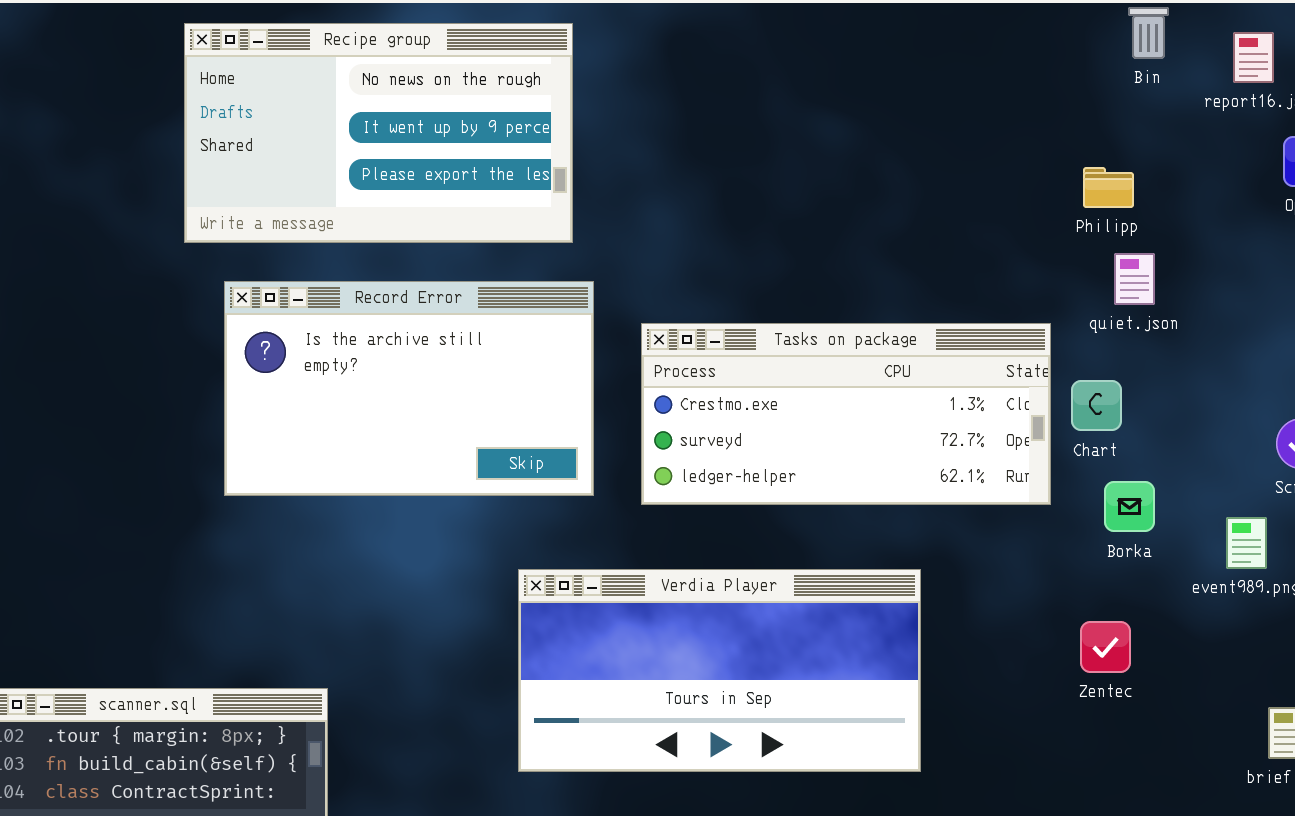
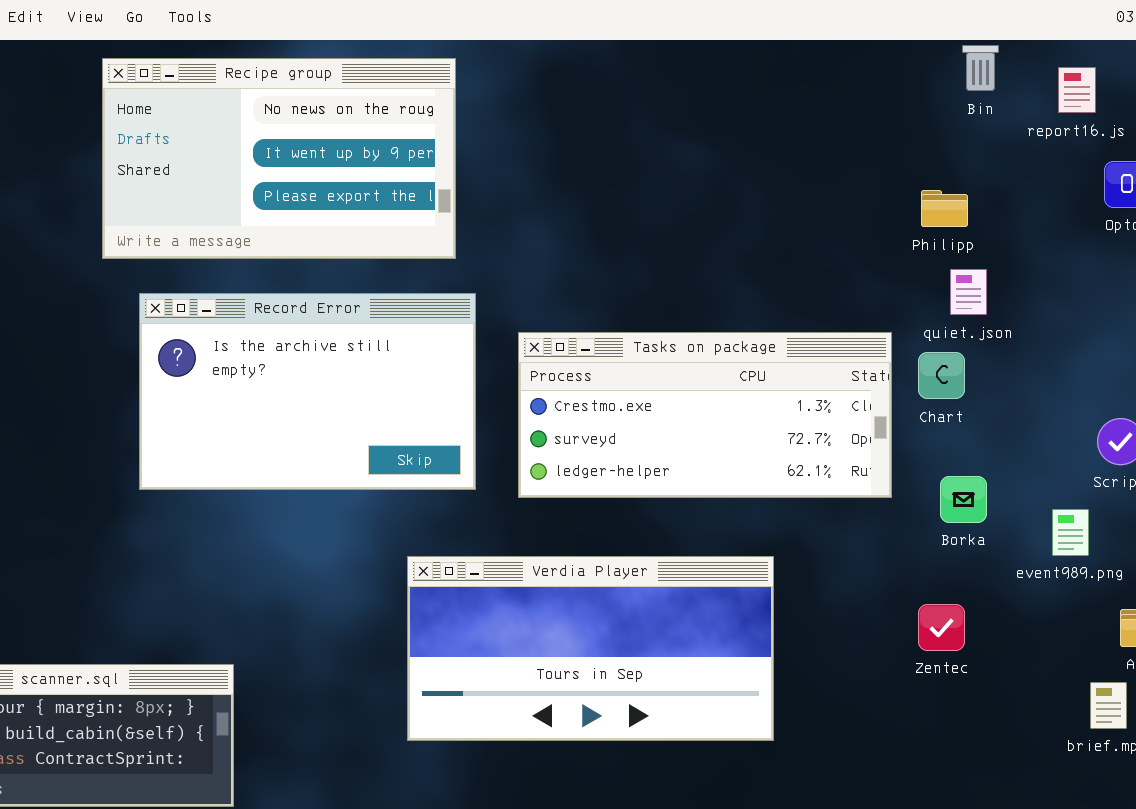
Chart: [1071,380,1122,431] -> [918,352,965,399], moved

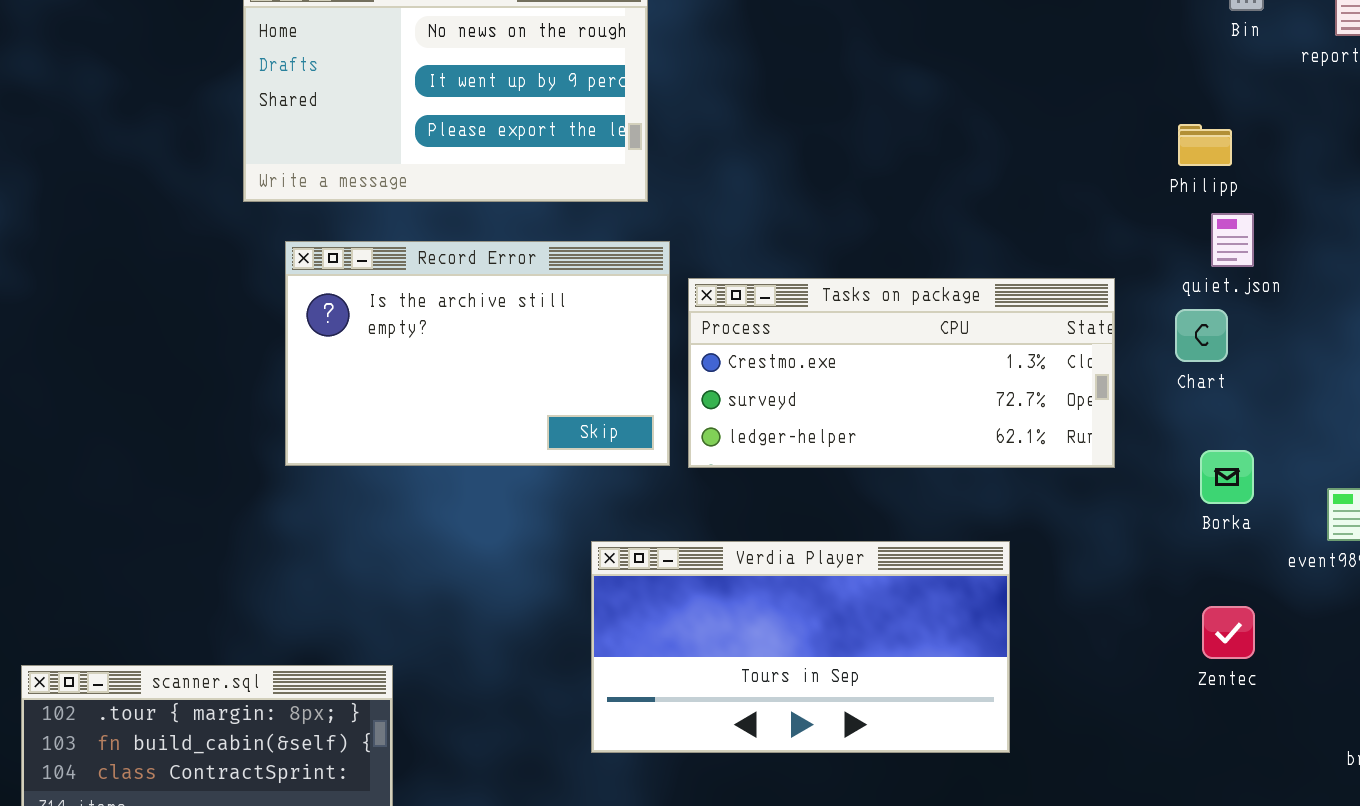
Tasks on package: [518,332,892,498] -> [688,278,1115,468], moved
Zentec: [918,604,965,651] -> [1202,606,1255,659], moved

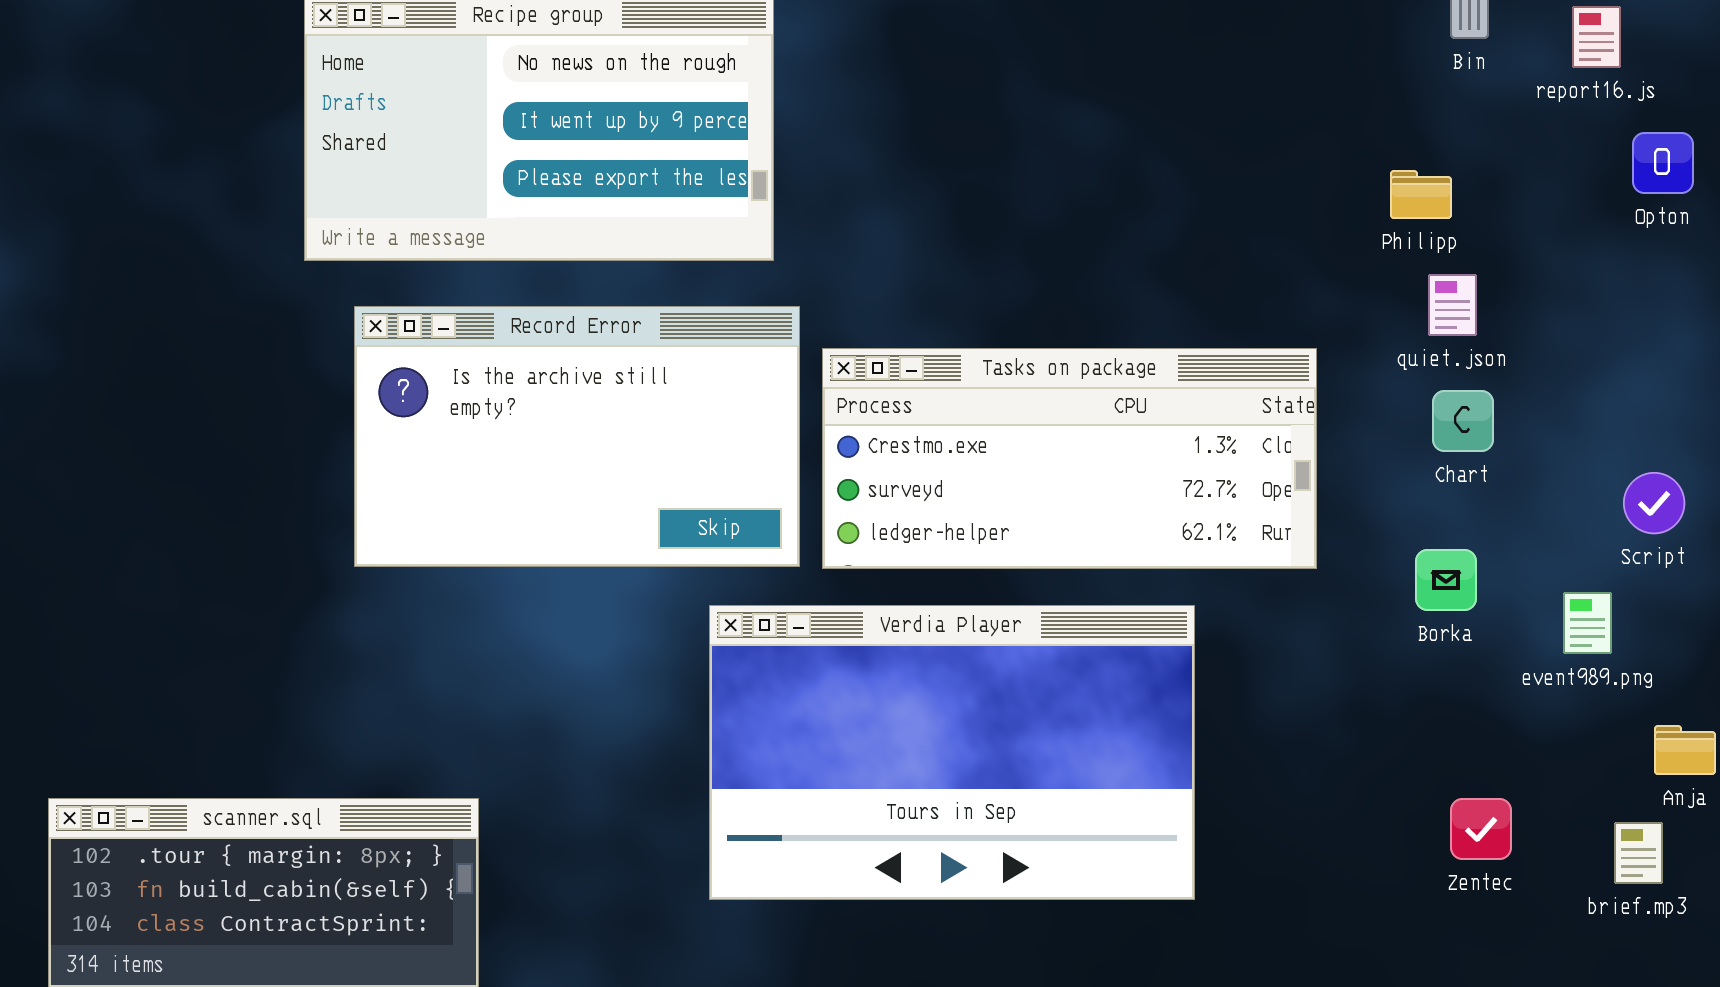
Chart: [1175,309,1228,362] -> [1432,390,1494,452], moved
Verdia Player: [591,541,1010,753] -> [709,605,1195,900], resized
Zentec: [1202,606,1255,659] -> [1450,798,1512,860], moved

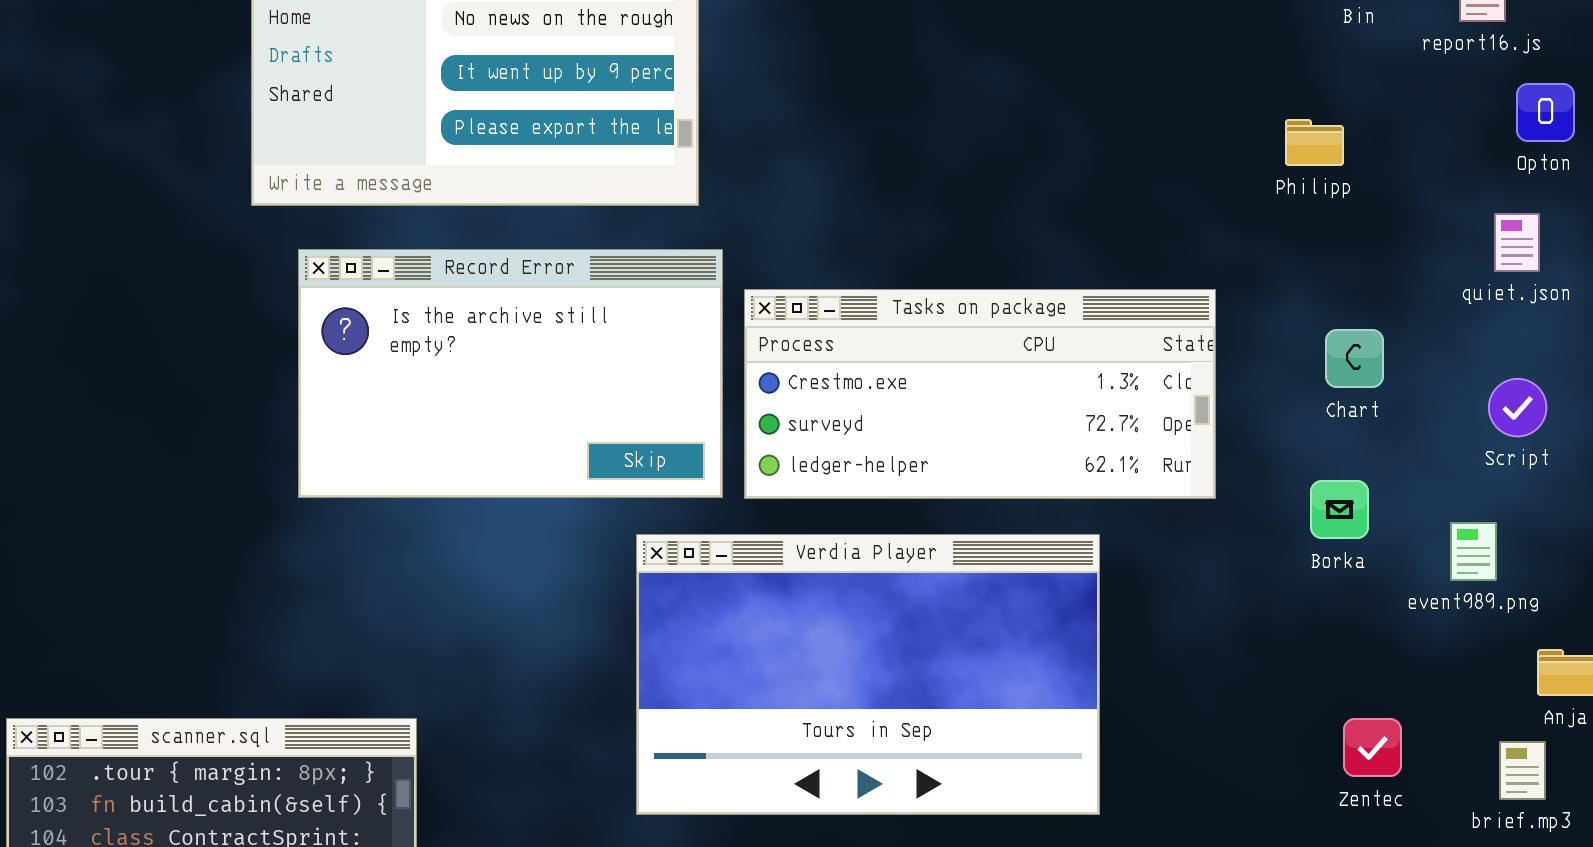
quiet.json: [1428,274,1477,336] -> [1494,213,1540,272], moved
Script: [1623,472,1685,534] -> [1488,378,1547,437], moved

